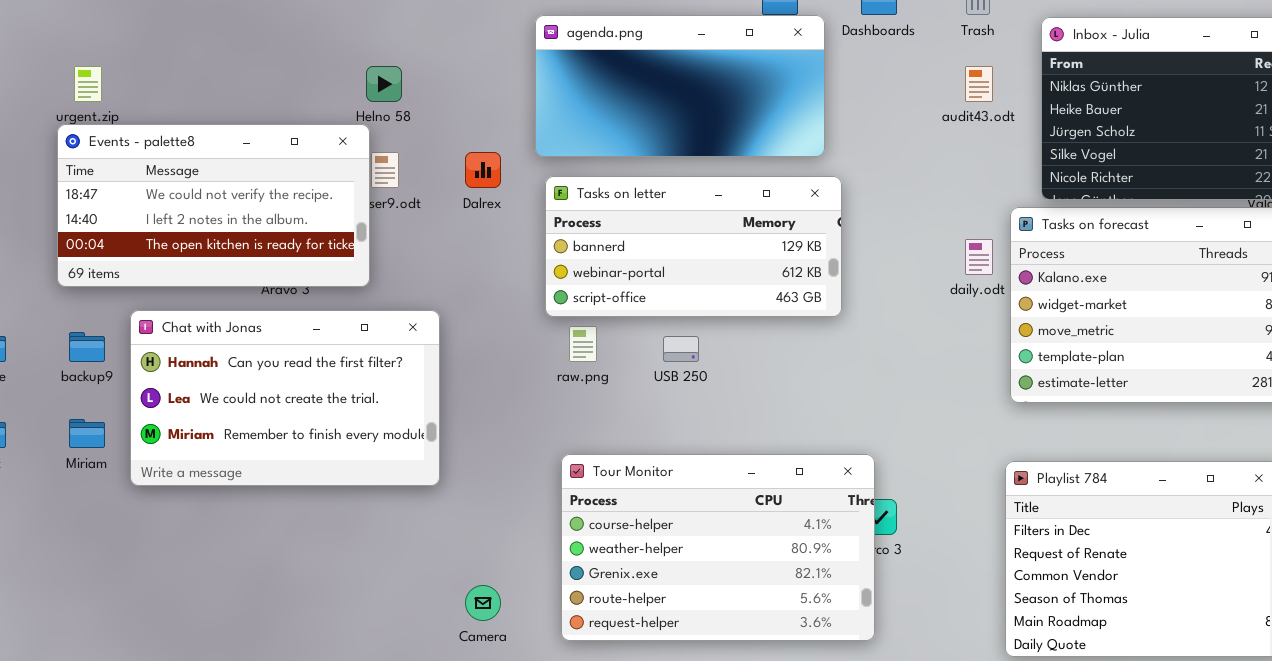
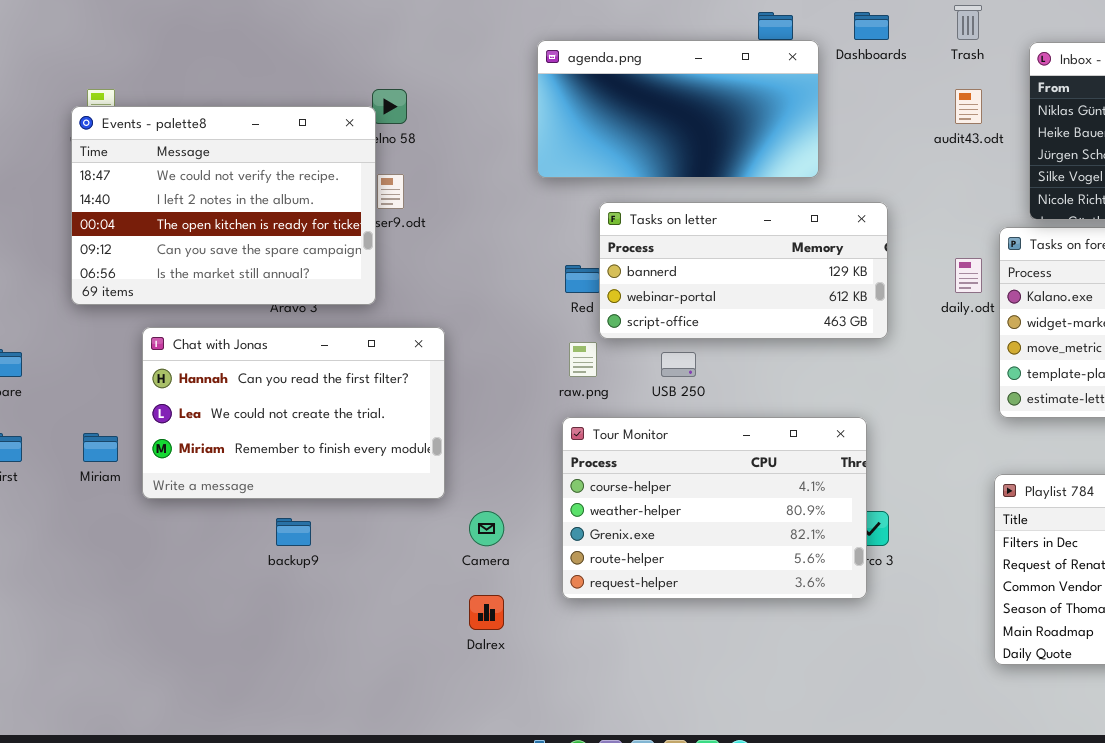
Events - palette8: [57,124,370,287] -> [71,106,376,305], resized
Dalrex: [465,152,501,188] -> [469,595,504,630], moved
Tasks on letter: [545,176,842,317] -> [599,202,888,339], moved
backup9: [69,332,105,362] -> [276,518,311,546], moved
Tour Monitor: [561,454,875,641] -> [562,417,867,599], moved
Camera: [465,585,501,621] -> [469,511,504,546], moved

